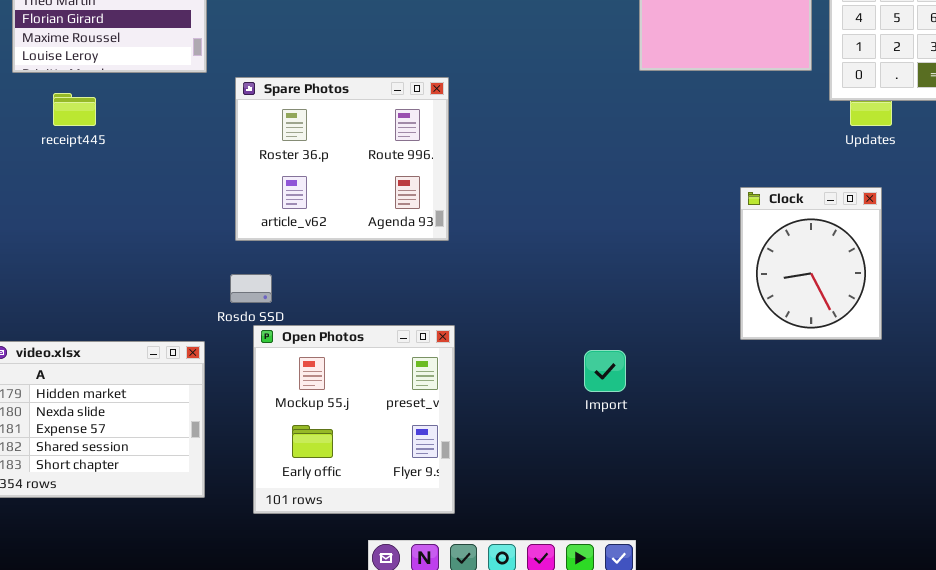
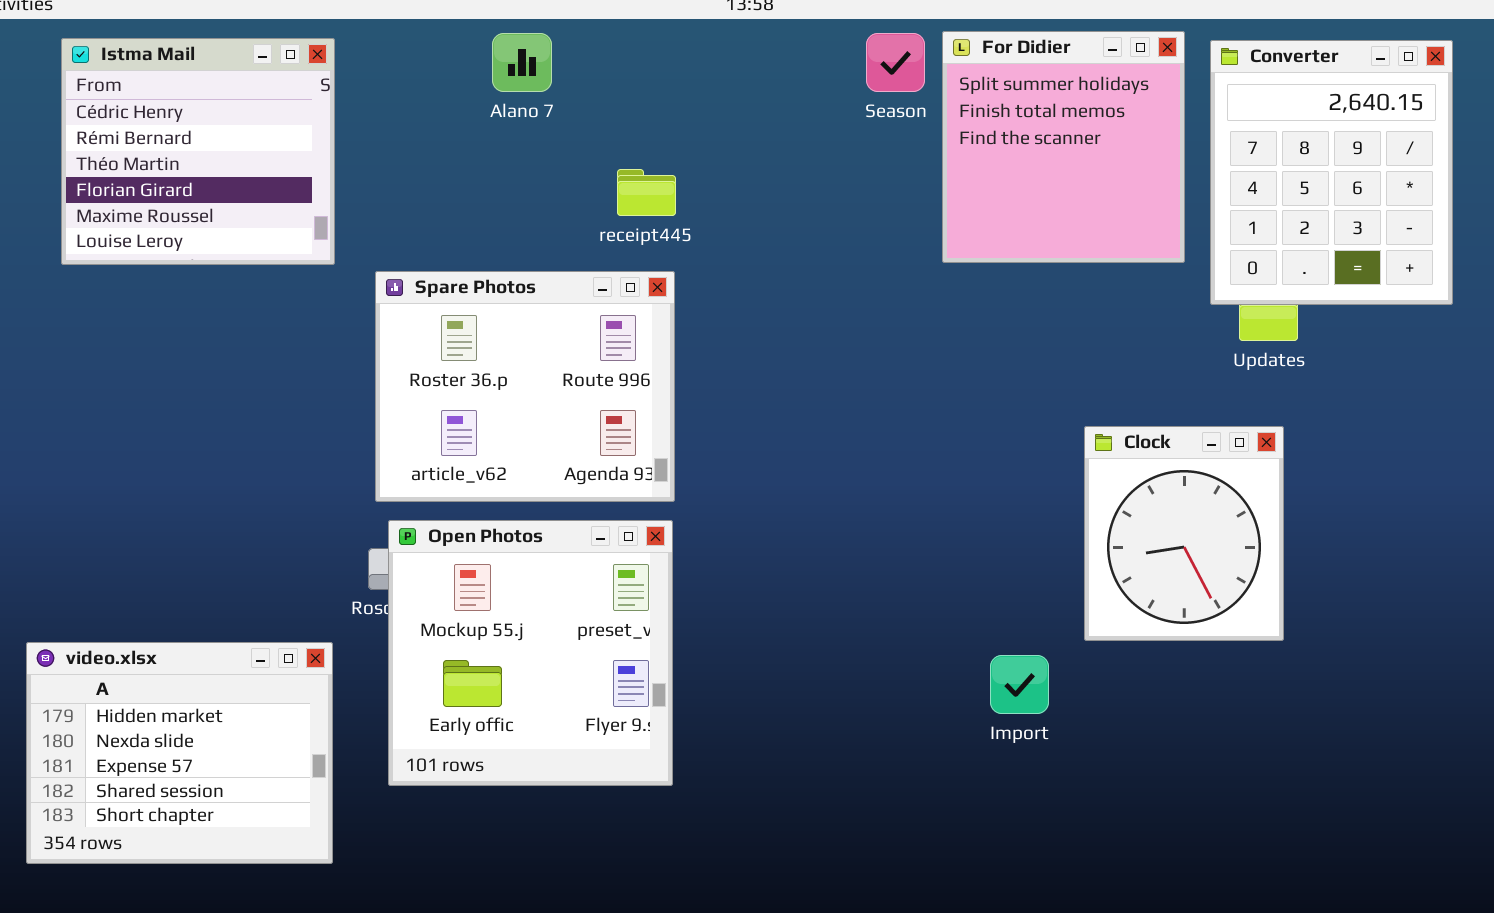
receipt445: [53,93,96,126] -> [617,169,676,216], moved
Open Photos: [253,325,455,514] -> [388,520,673,786], moved
Import: [584,350,626,392] -> [990,655,1049,714], moved

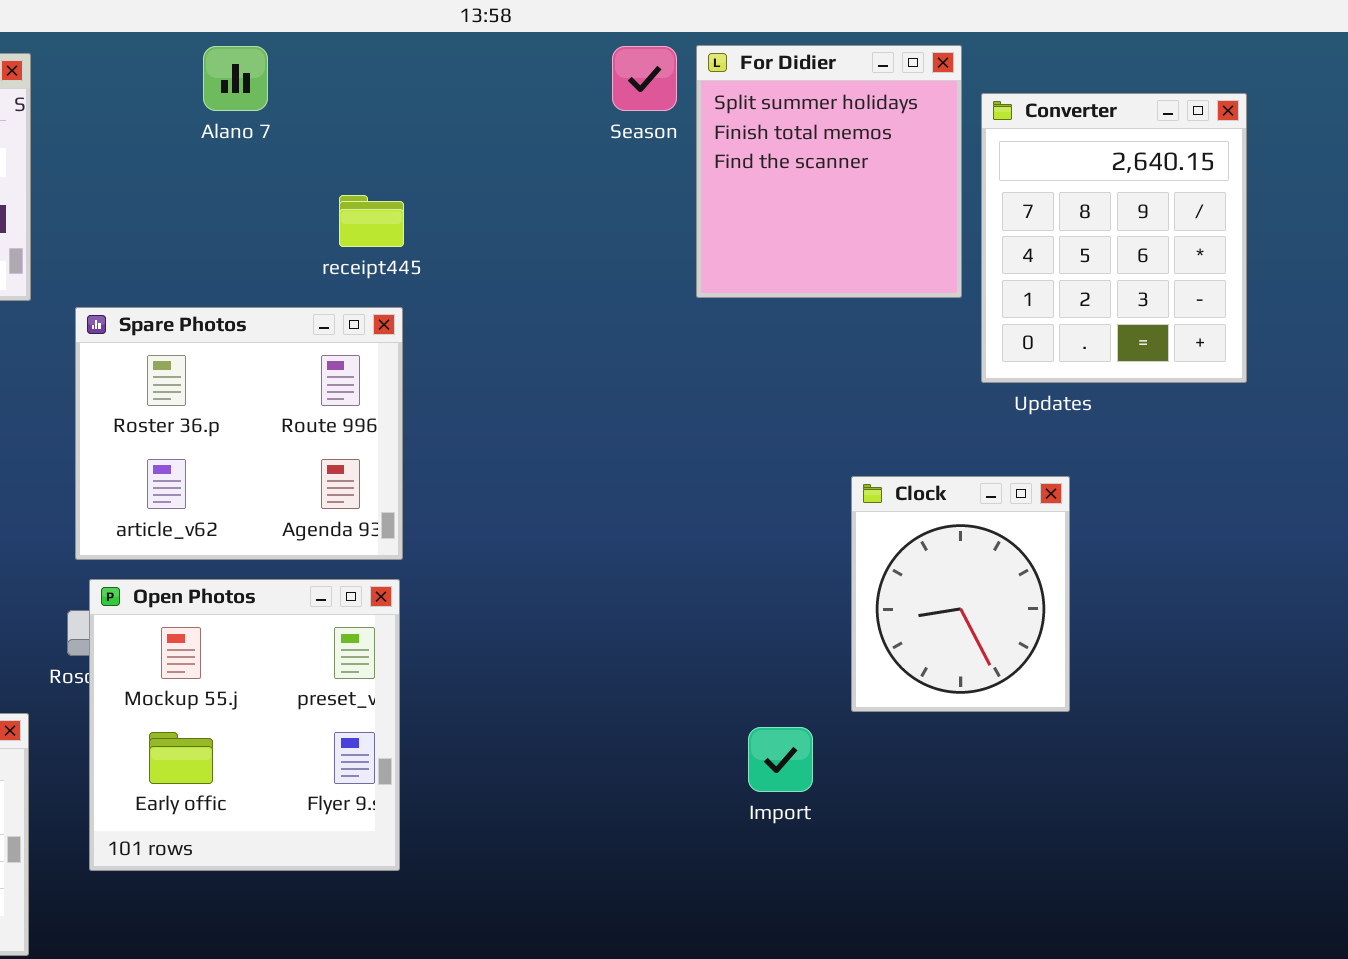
Converter: [1210,40,1453,305] -> [981,93,1247,383], moved

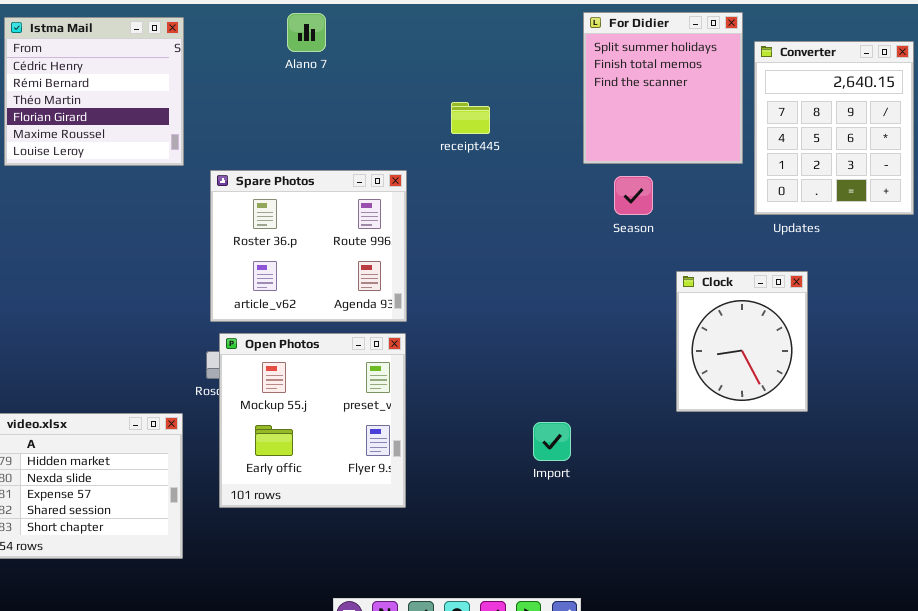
Season: [612,46,677,111] -> [614,176,653,215], moved
receipt445: [339,195,404,247] -> [451,102,490,134], moved
Import: [748,727,813,792] -> [533,422,571,461], moved

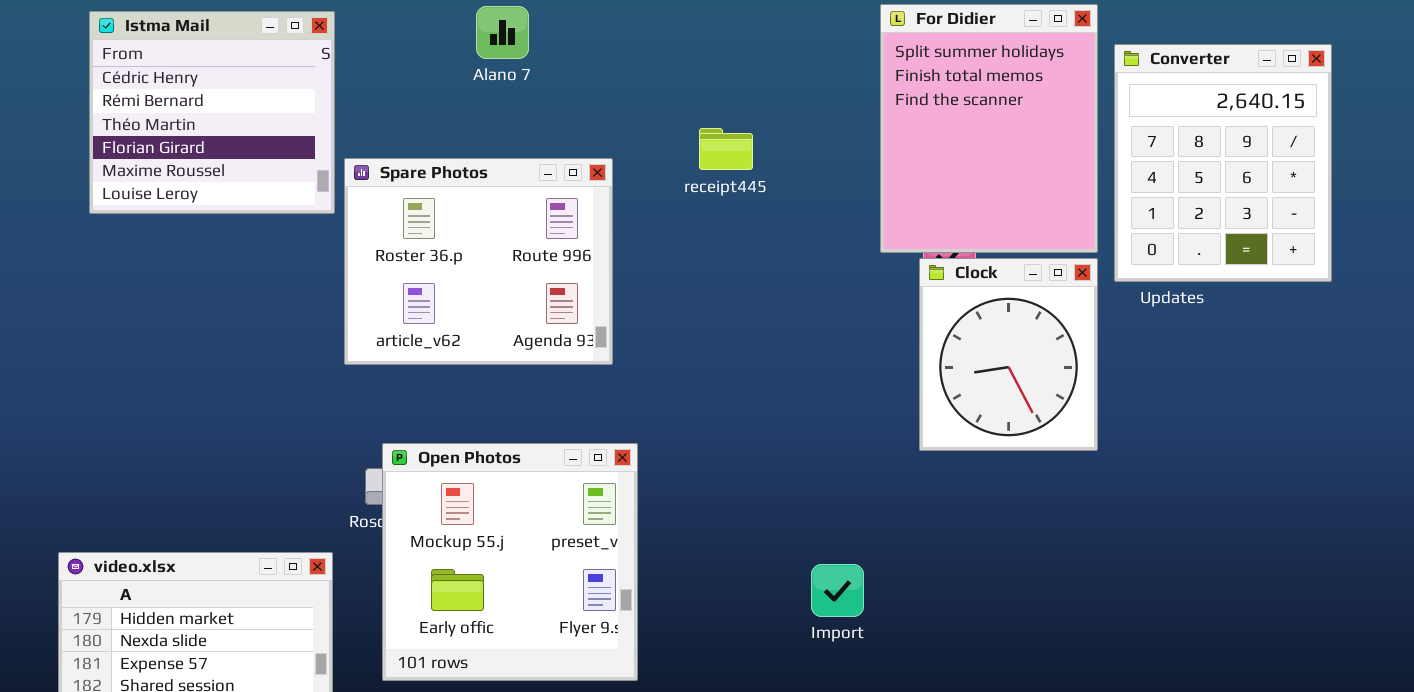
For Didier: [583,12,743,164] -> [880,4,1098,253], resized
Spare Photos: [210,170,407,322] -> [344,158,613,365], moved
Clock: [676,271,808,412] -> [919,258,1098,451], moved

